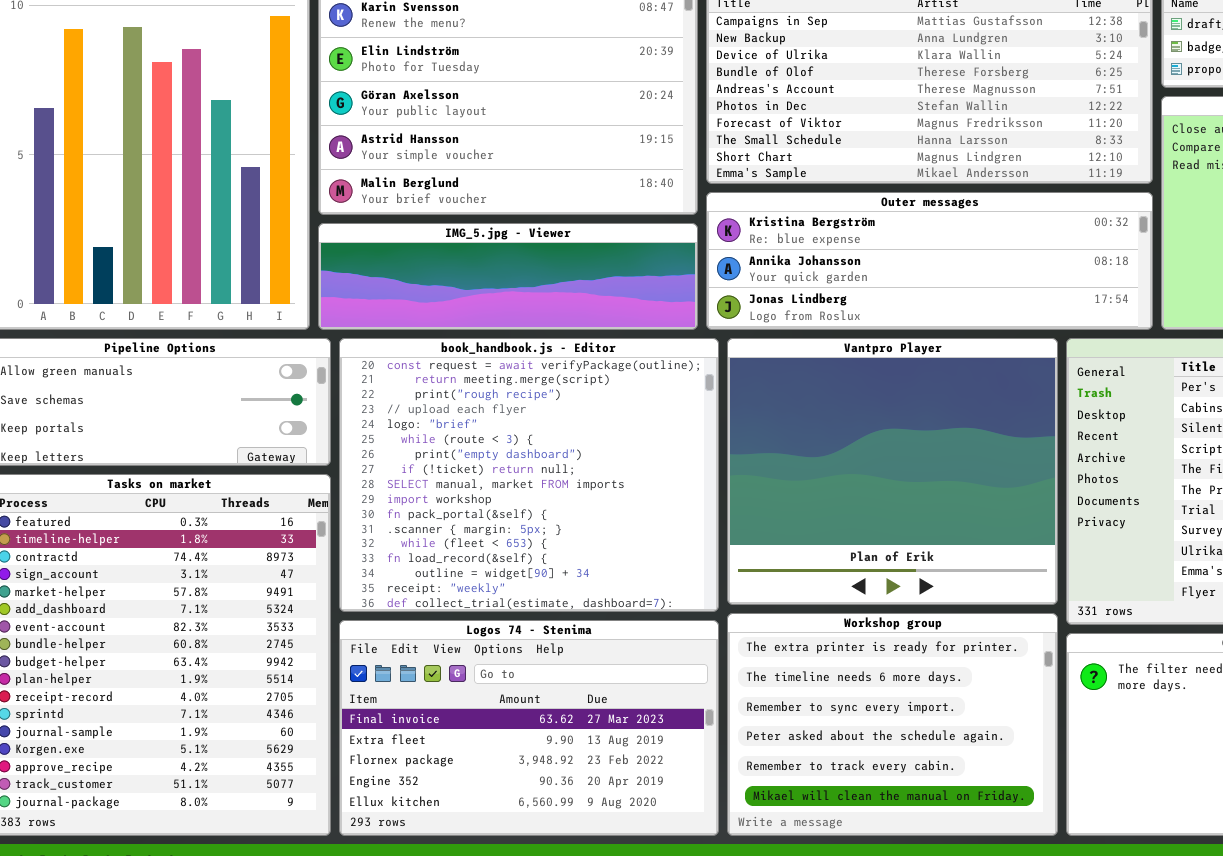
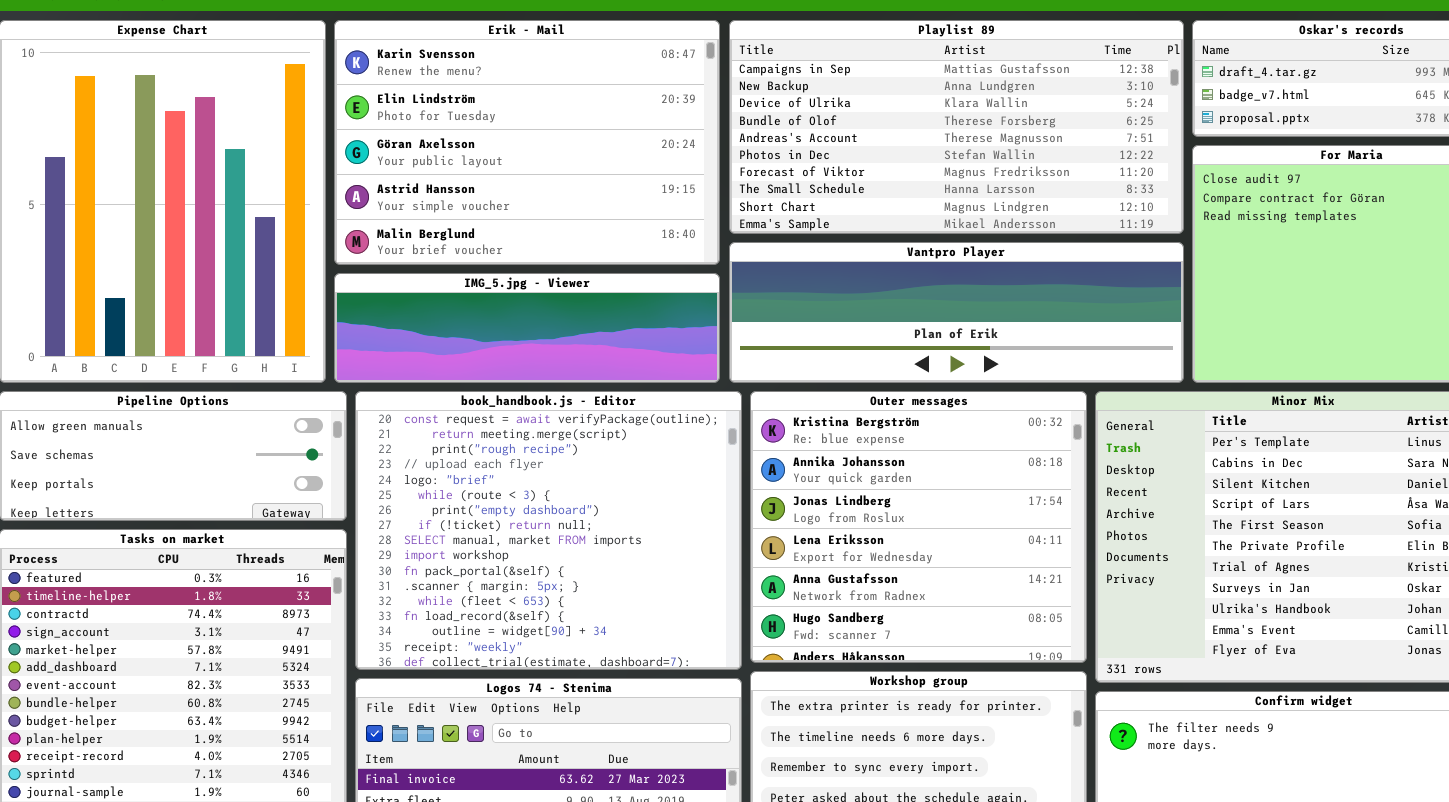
Outer messages: [706,192,1153,330] -> [750,391,1087,663], moved, resized
Vantpro Player: [727,338,1058,605] -> [729,242,1184,383], moved, resized

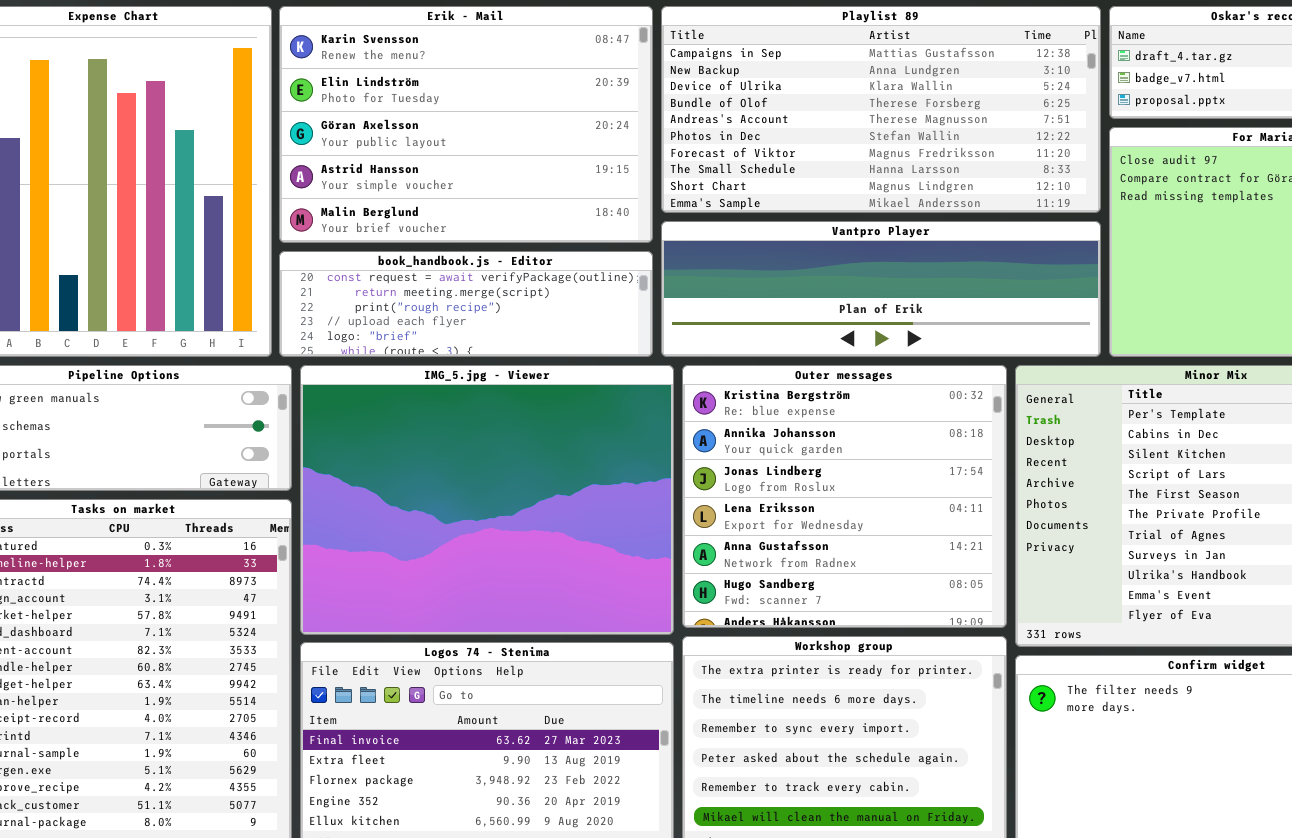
IMG_5.jpg - Viewer: [334,273,720,383] -> [300,365,674,635], moved, resized
book_handbook.js - Editor: [355,391,742,670] -> [279,251,653,357], moved, resized

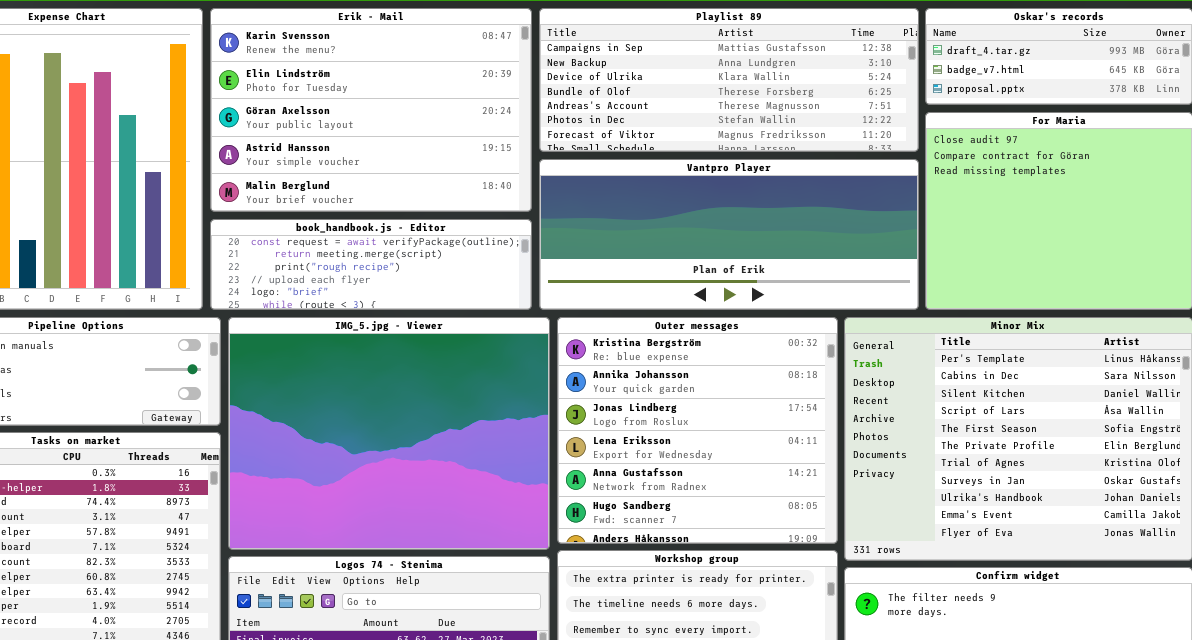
Playlist 89: [661,6,1101,213] -> [539,8,919,152], resized
Vantpro Player: [661,221,1101,357] -> [539,159,919,310], resized

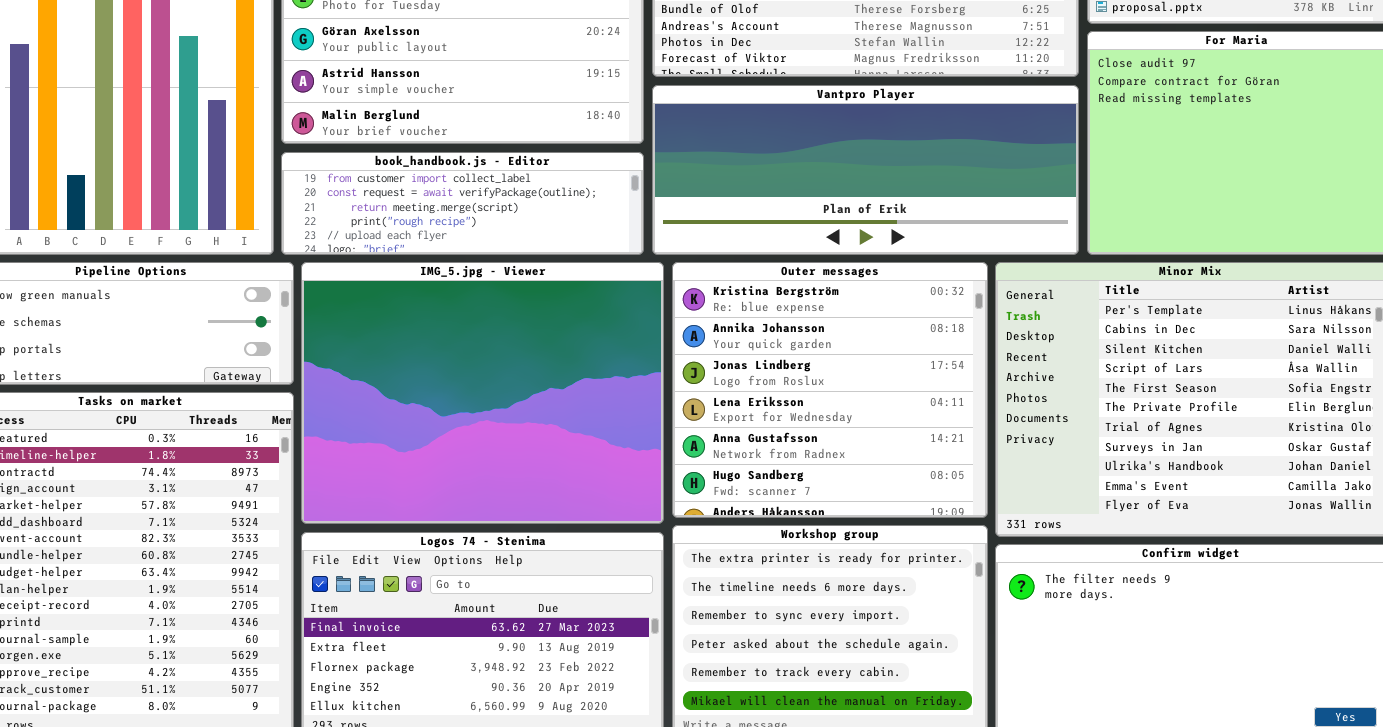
book_handbook.js - Editor: [210,219,532,310] -> [281,152,644,255], scrolled up 1 row

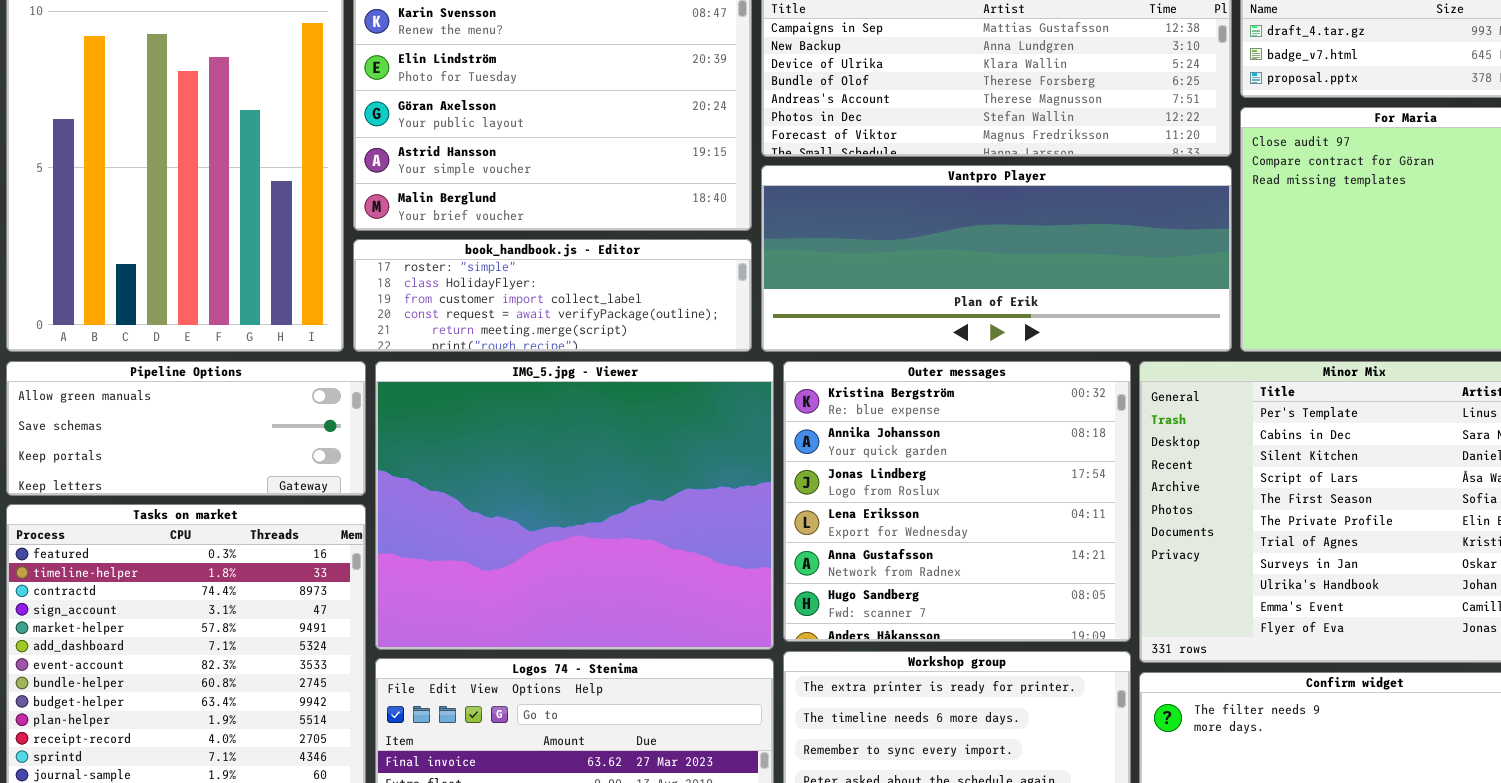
book_handbook.js - Editor: [281,152,644,255] -> [353,239,752,352], scrolled up 2 rows

